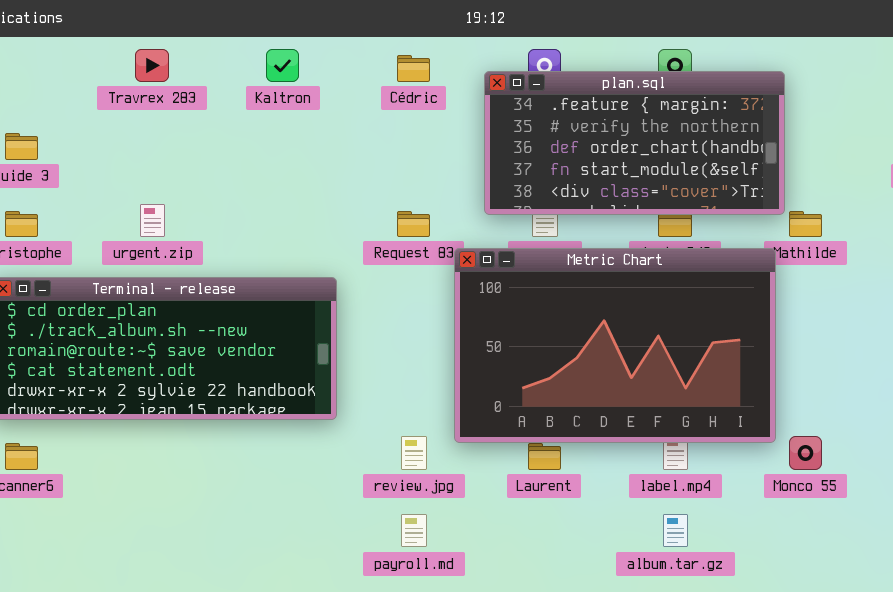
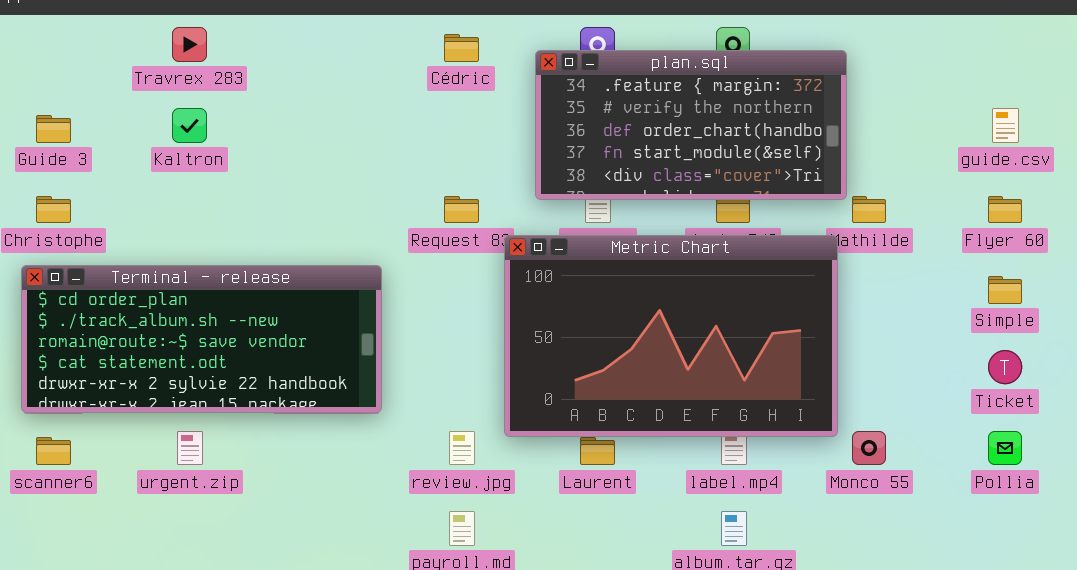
Kaltron: [266,49,299,82] -> [172,108,207,143], moved
urgent.zip: [140,204,165,237] -> [177,431,203,465], moved

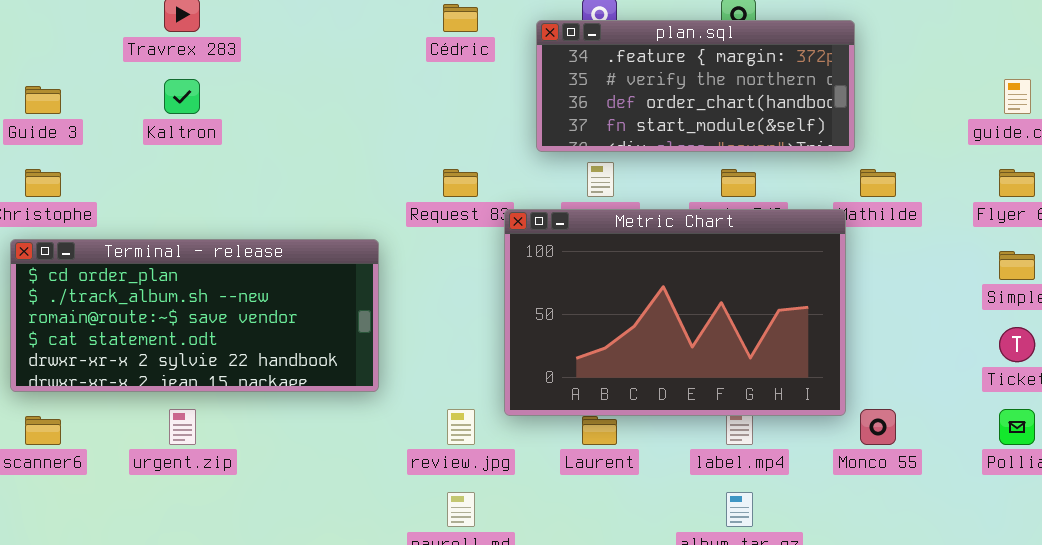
plan.sql: [535,50,847,200] -> [536,20,855,152], resized

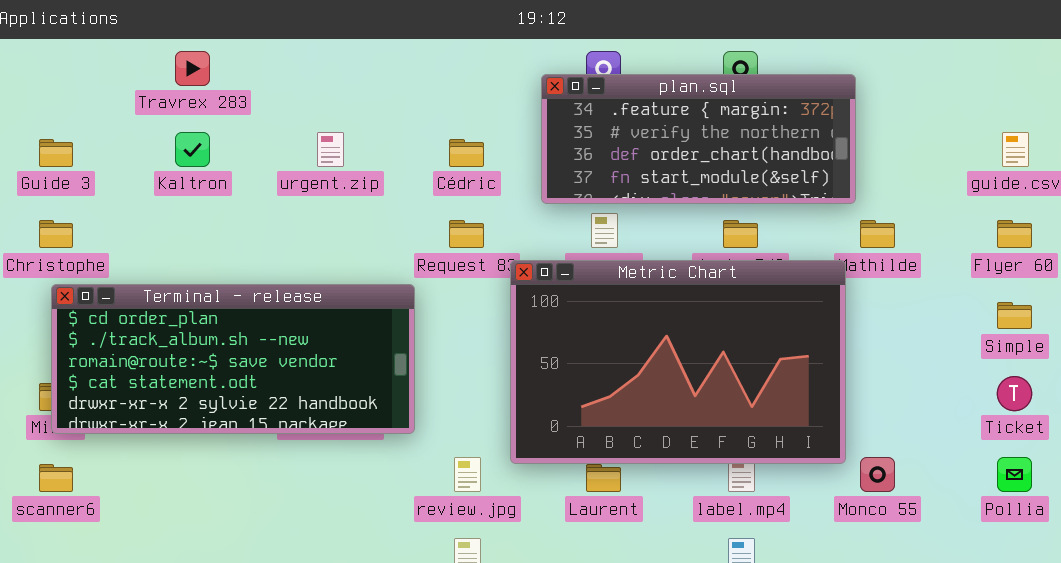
Cédric: [443,4,478,32] -> [449,139,484,167], moved
Terminal - release: [10,239,379,392] -> [51,284,415,434], moved
urgent.zip: [169,409,196,445] -> [317,132,344,167], moved

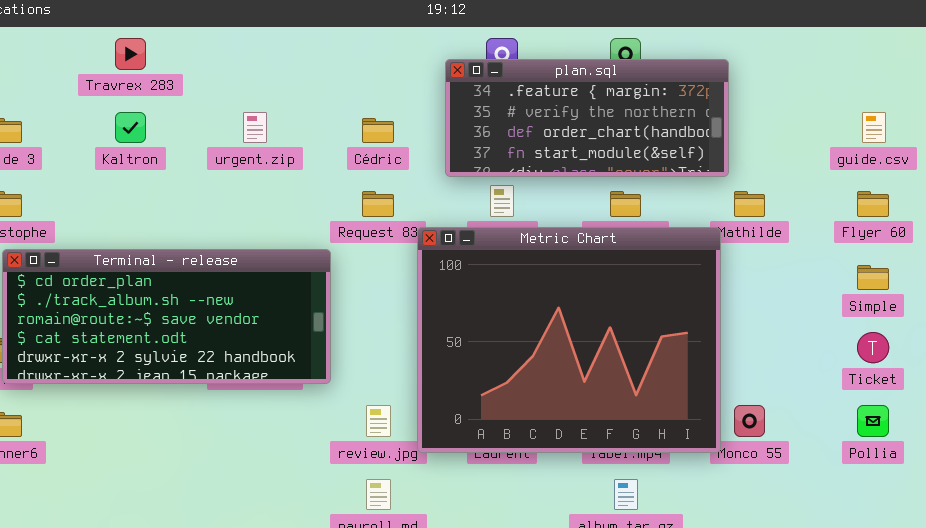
Metric Chart: [510,260,846,464] -> [417,227,721,453], resized

